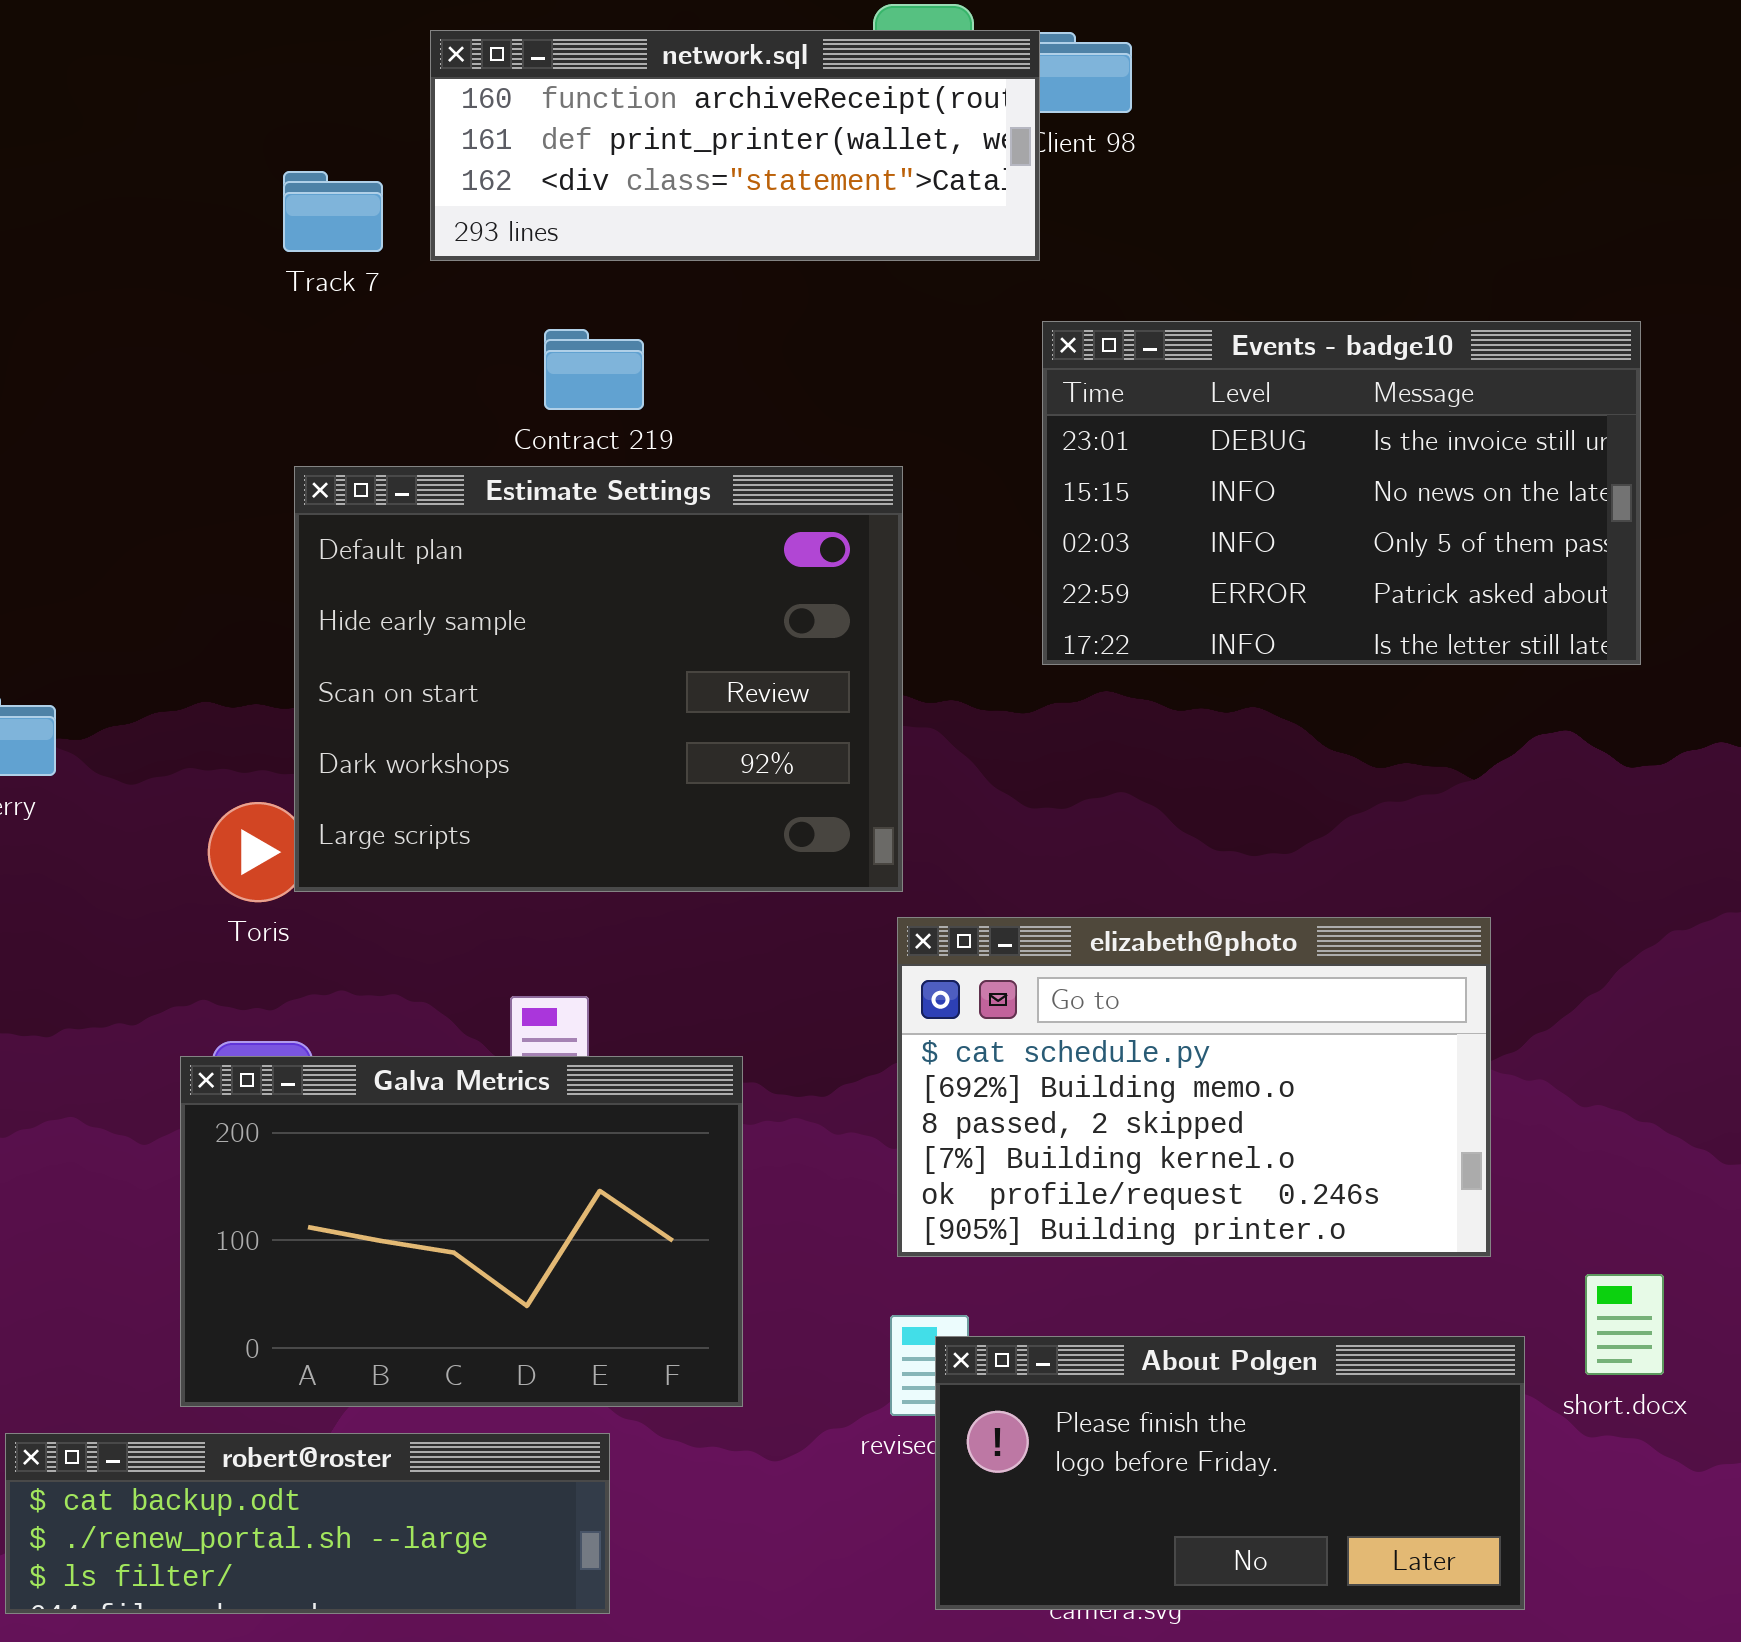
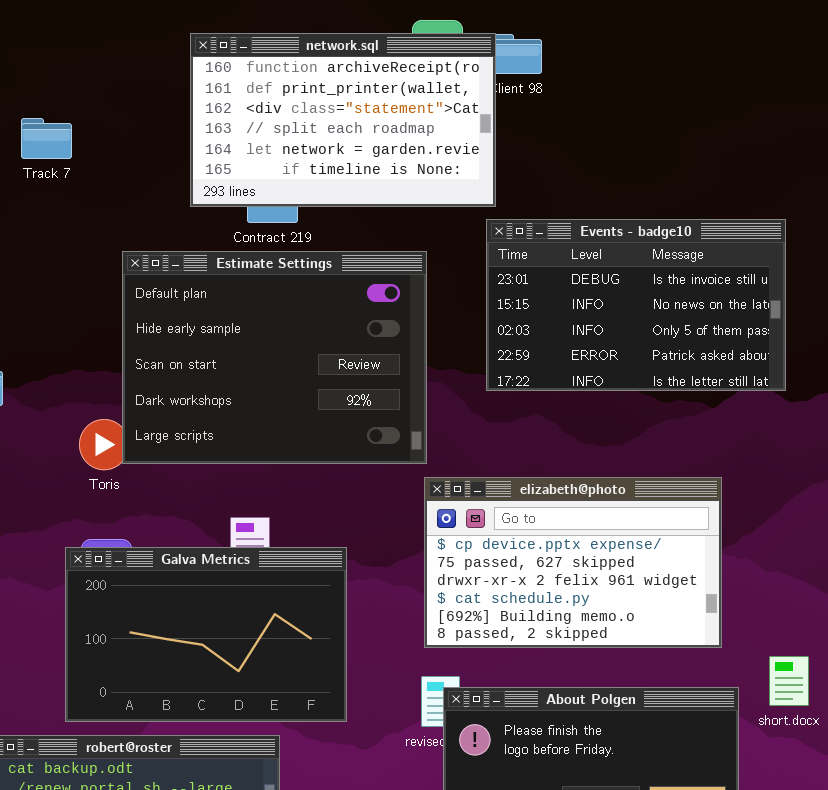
network.sql: [430,30,1040,261] -> [190,33,496,207], resized
Track 7: [283,171,383,252] -> [21,118,72,159], moved
Events - badge10: [1042,321,1641,665] -> [486,219,786,391], moved
elizabeth@photo: [897,917,1491,1257] -> [424,477,722,648], scrolled up 3 rows

